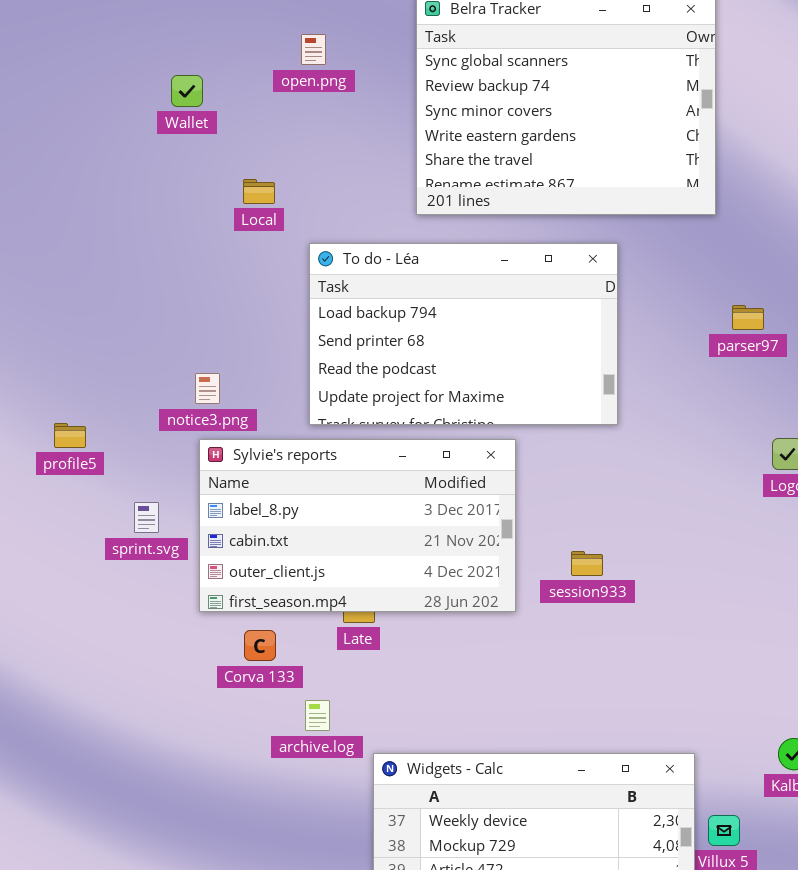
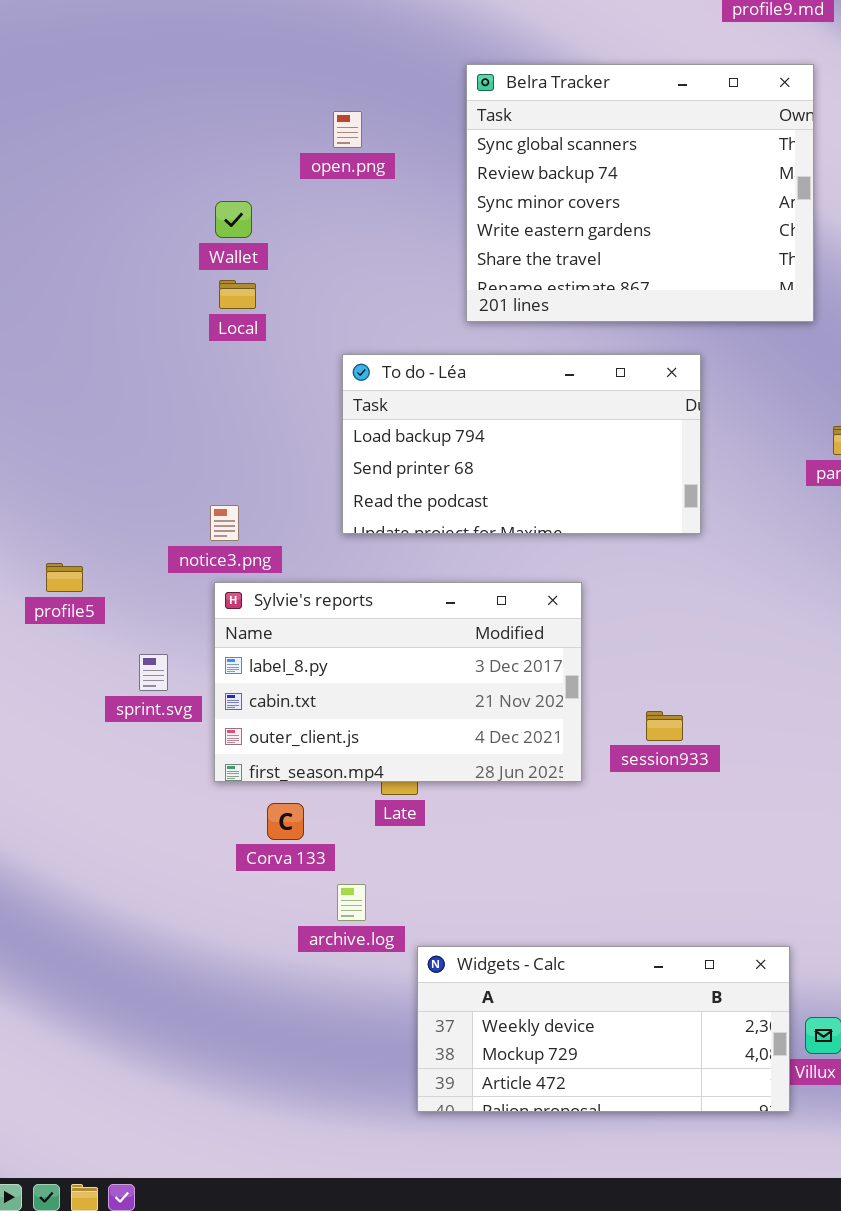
Wallet: [171,75,203,107] -> [215,201,252,238], moved
Local: [243,179,275,204] -> [219,280,256,309], moved
To do - Léa: [309,243,618,425] -> [342,354,701,534], resized

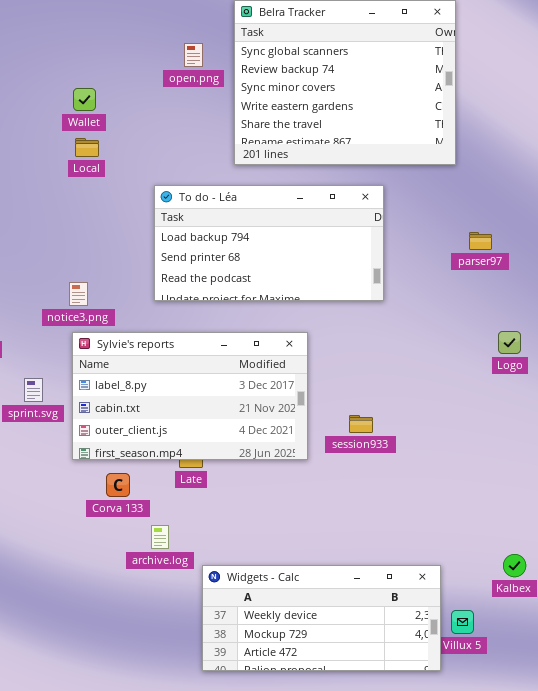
open.png: [333,111,362,148] -> [184,43,203,67], moved

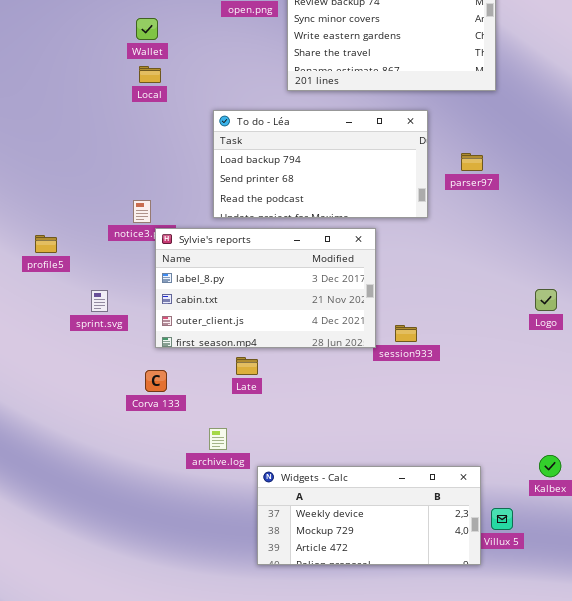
parser97: [469,232,492,250] -> [461,153,483,171], moved
Logo: [498,331,521,354] -> [535,289,557,311], moved
Sylvie's reports: [72,332,308,460] -> [155,228,376,348], moved
Corva 133: [106,473,130,497] -> [145,370,167,392], moved

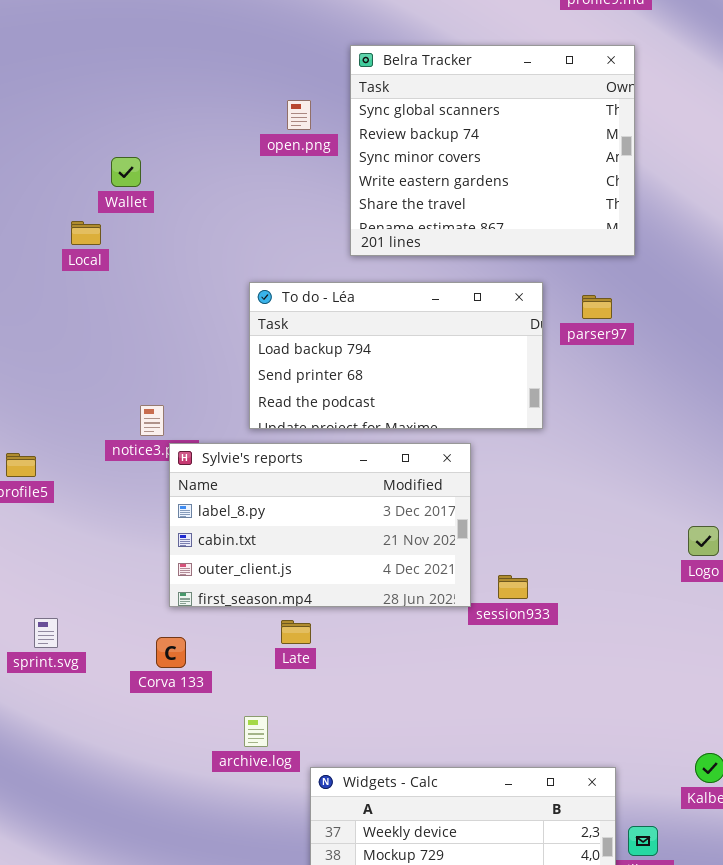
Wallet: [136,18,158,40] -> [111,157,141,187], moved
Local: [139,66,161,83] -> [71,221,101,245], moved
parser97: [461,153,483,171] -> [582,295,612,319], moved
sprint.svg: [91,290,108,312] -> [34,618,58,648], moved

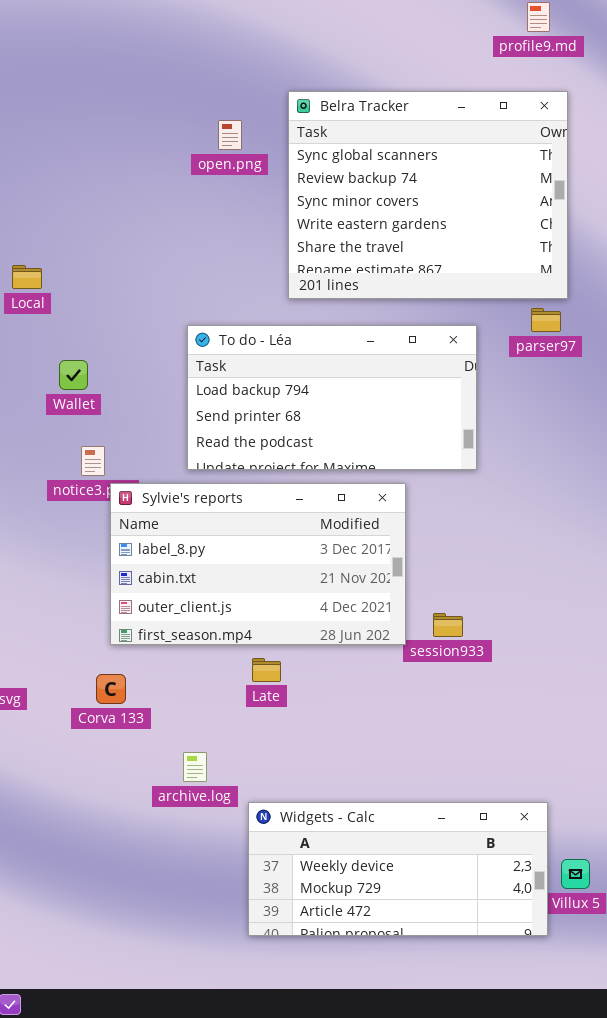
open.png: [287,100,311,130] -> [218,120,242,150], moved
Wallet: [111,157,141,187] -> [59,360,88,390], moved
parser97: [582,295,612,319] -> [531,308,561,332], moved
Late: [281,620,311,644] -> [252,658,281,682], moved

